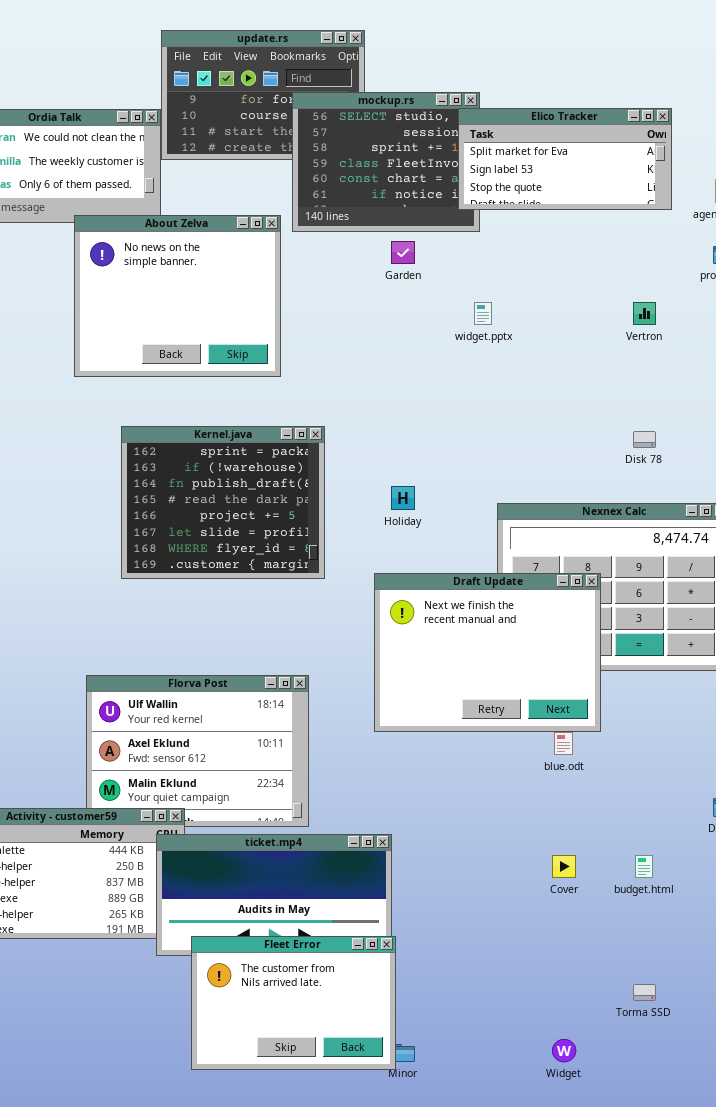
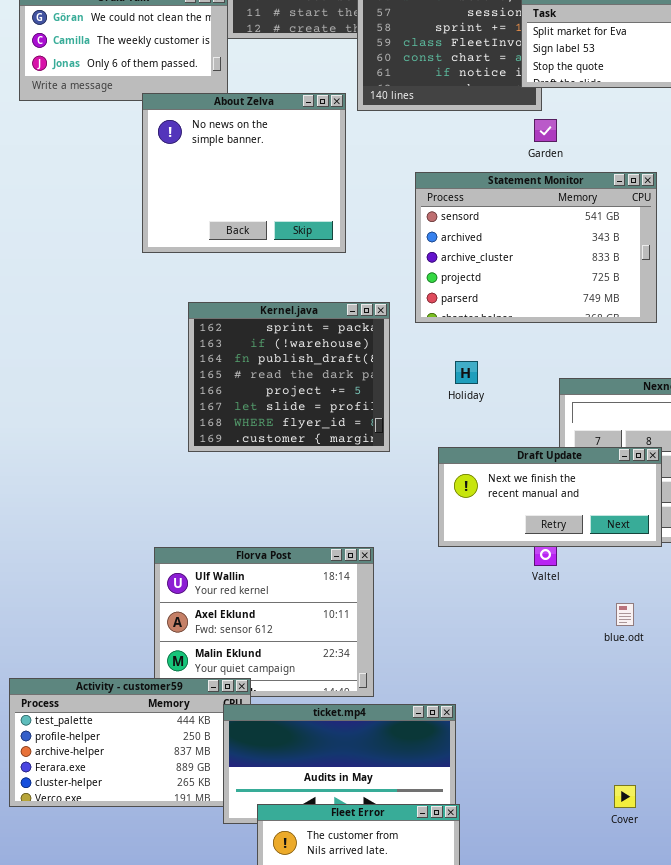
Garden: [391,241,415,264] -> [534,119,557,142], moved
Statement Monitor: none -> [415,172,657,323], opened
Draft Update: [374,573,601,732] -> [438,447,662,547], resized
Cover: [552,855,576,878] -> [614,785,636,808], moved

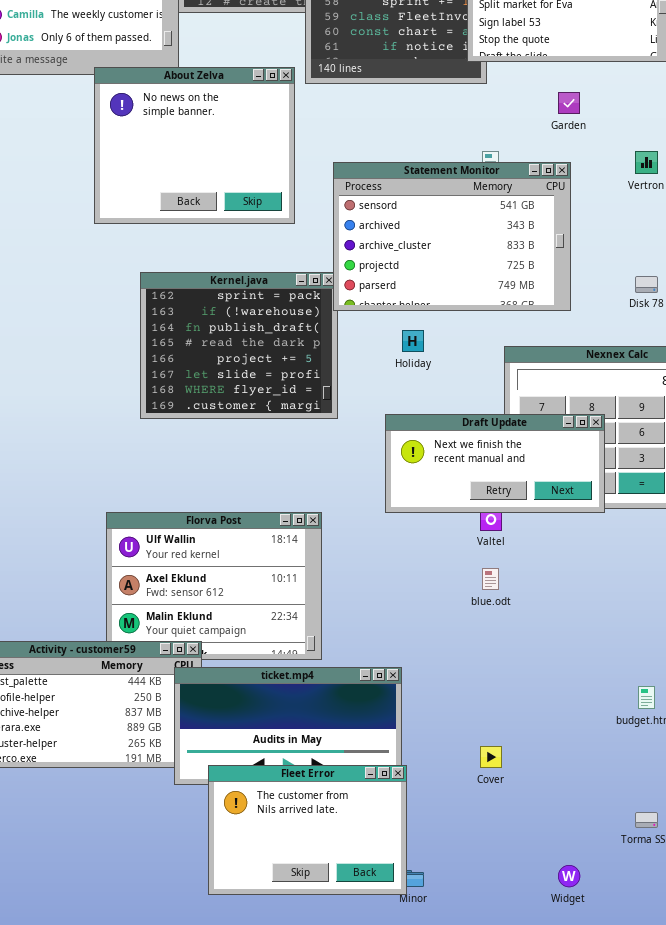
Garden: [534,119,557,142] -> [558,92,580,114], moved
Statement Monitor: [415,172,657,323] -> [333,162,571,311], moved
blue.odt: [616,603,634,626] -> [482,568,499,590], moved
Cover: [614,785,636,808] -> [480,746,502,768], moved

